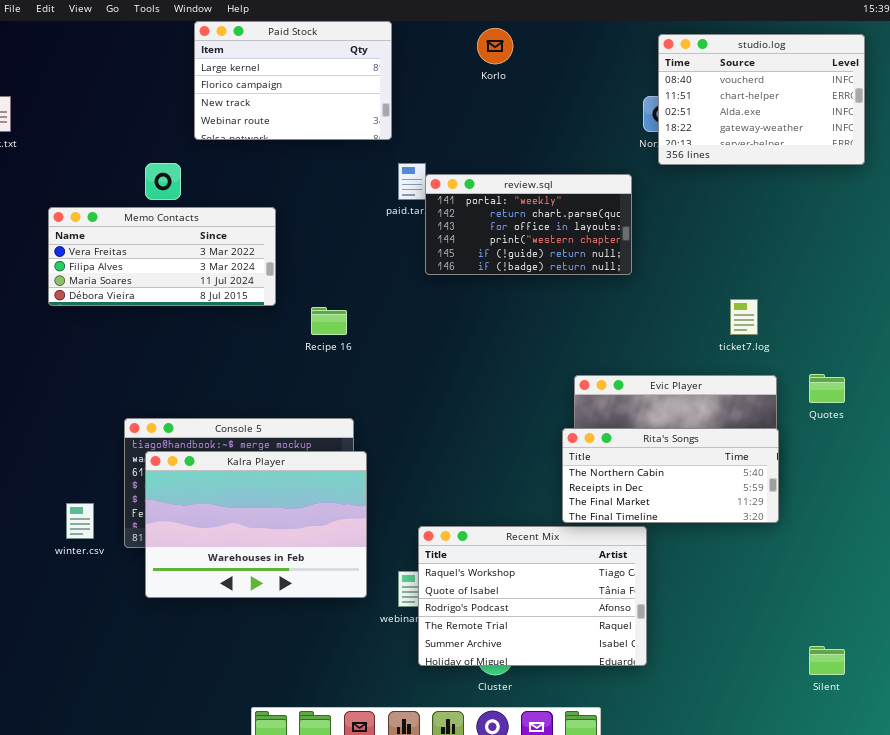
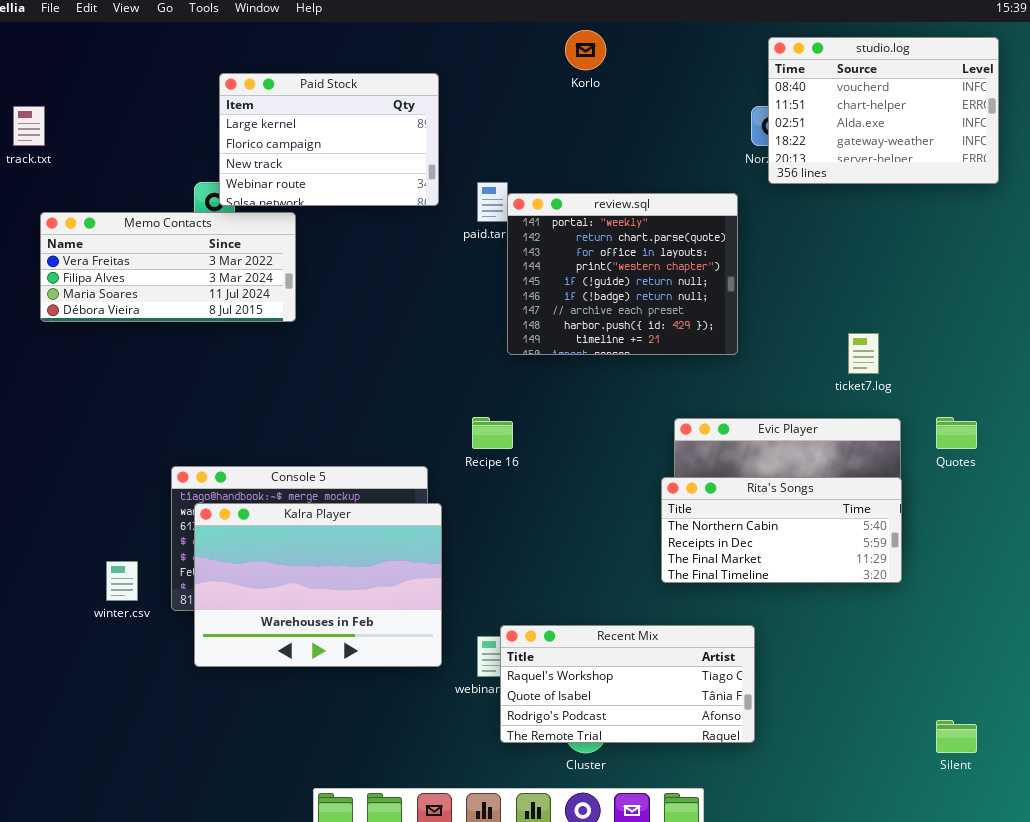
Paid Stock: [194,21,392,140] -> [219,73,439,206], moved
review.sql: [425,174,632,275] -> [507,193,738,355], resized
Memo Contacts: [48,207,276,306] -> [40,212,296,322], moved
Recipe 16: [311,307,347,335] -> [472,417,513,449], moved
Recent Mix: [418,526,647,666] -> [500,625,755,743], resized

